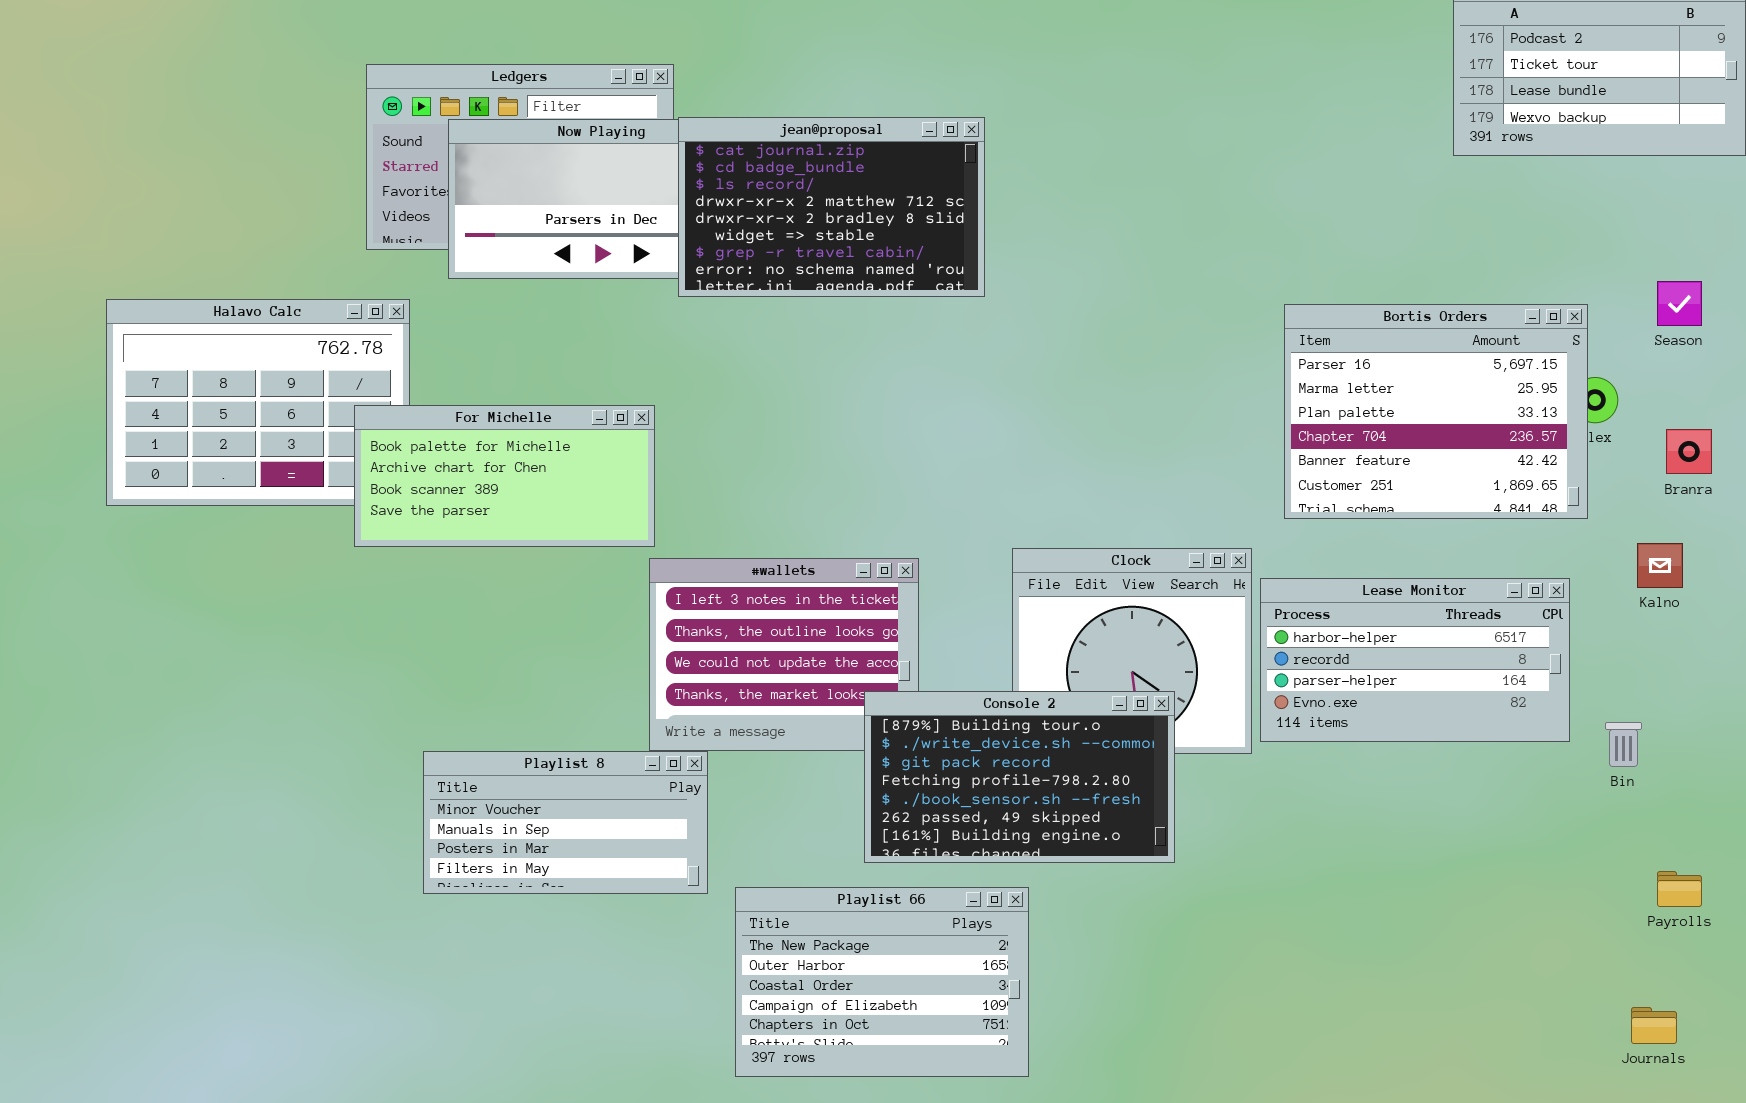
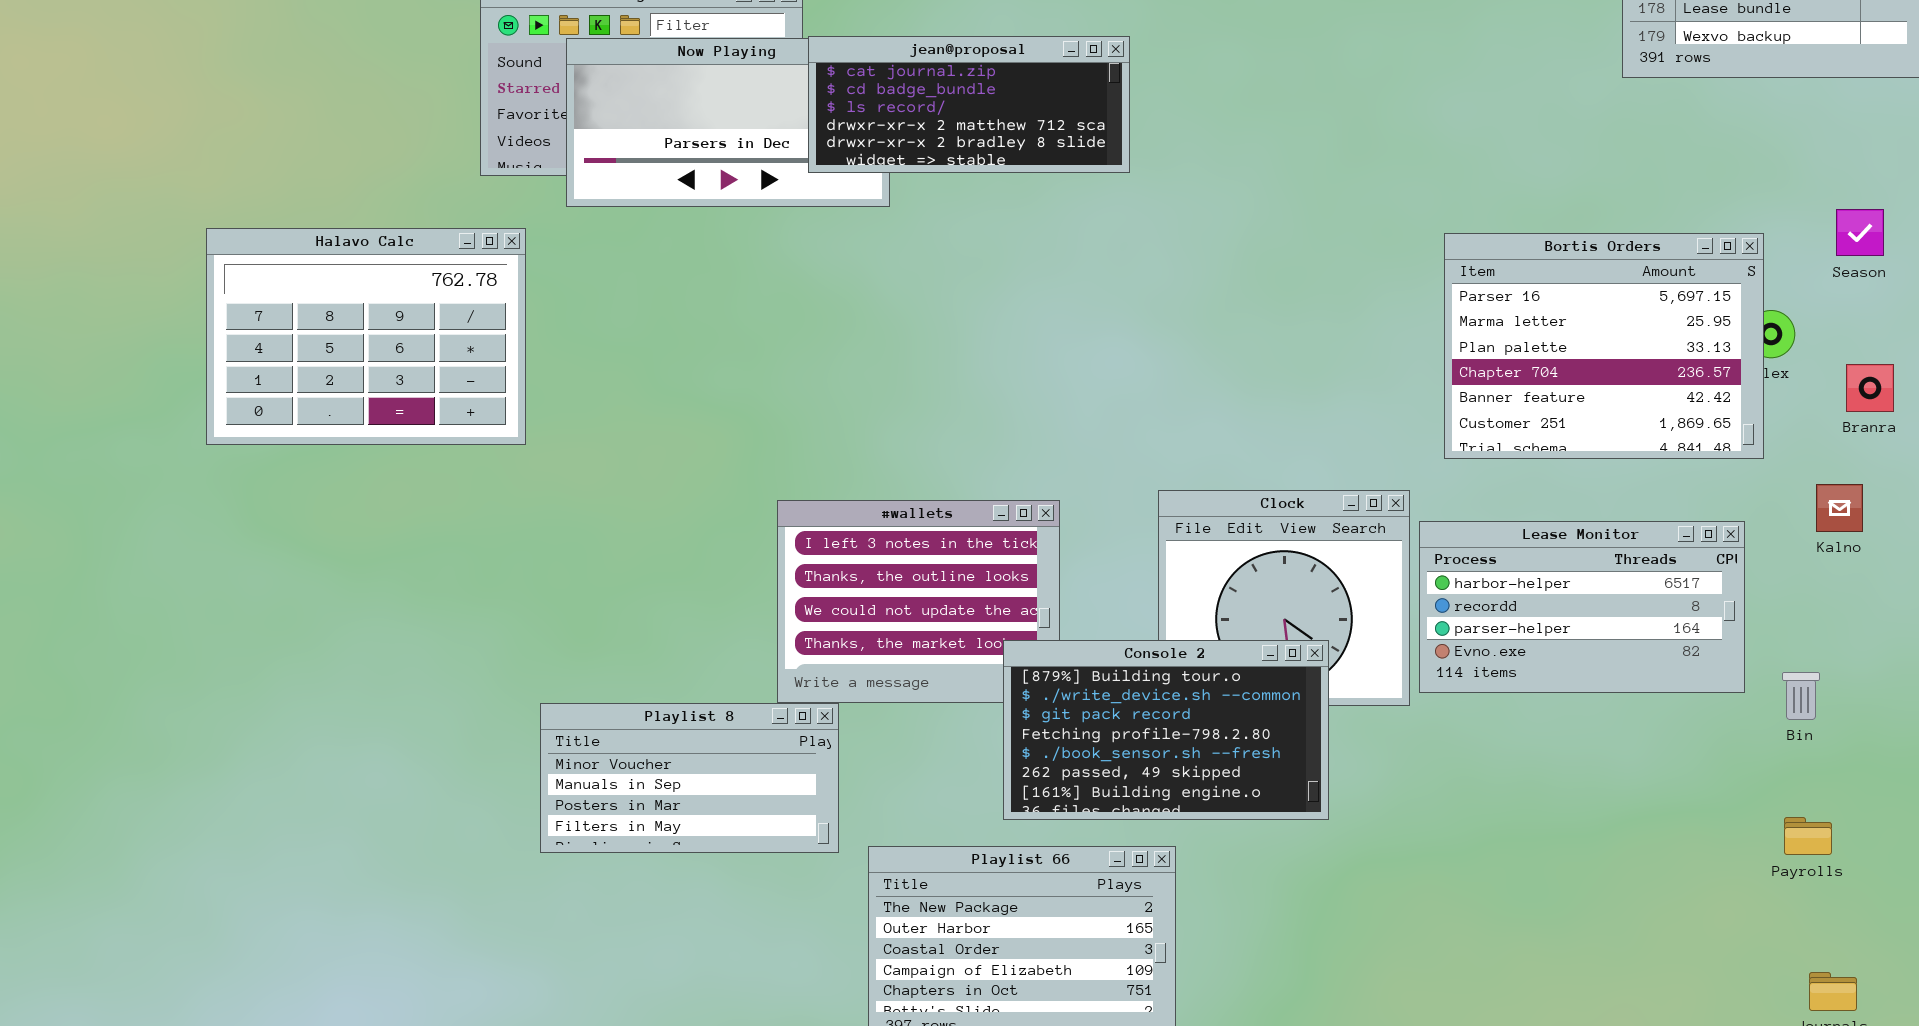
jean@proposal: [678,117,985,297] -> [808,36,1130,173], resized
For Michelle: [354,405,655,547] -> none, closed
Payrolls: [1657,871,1702,907] -> [1784,817,1832,855], moved

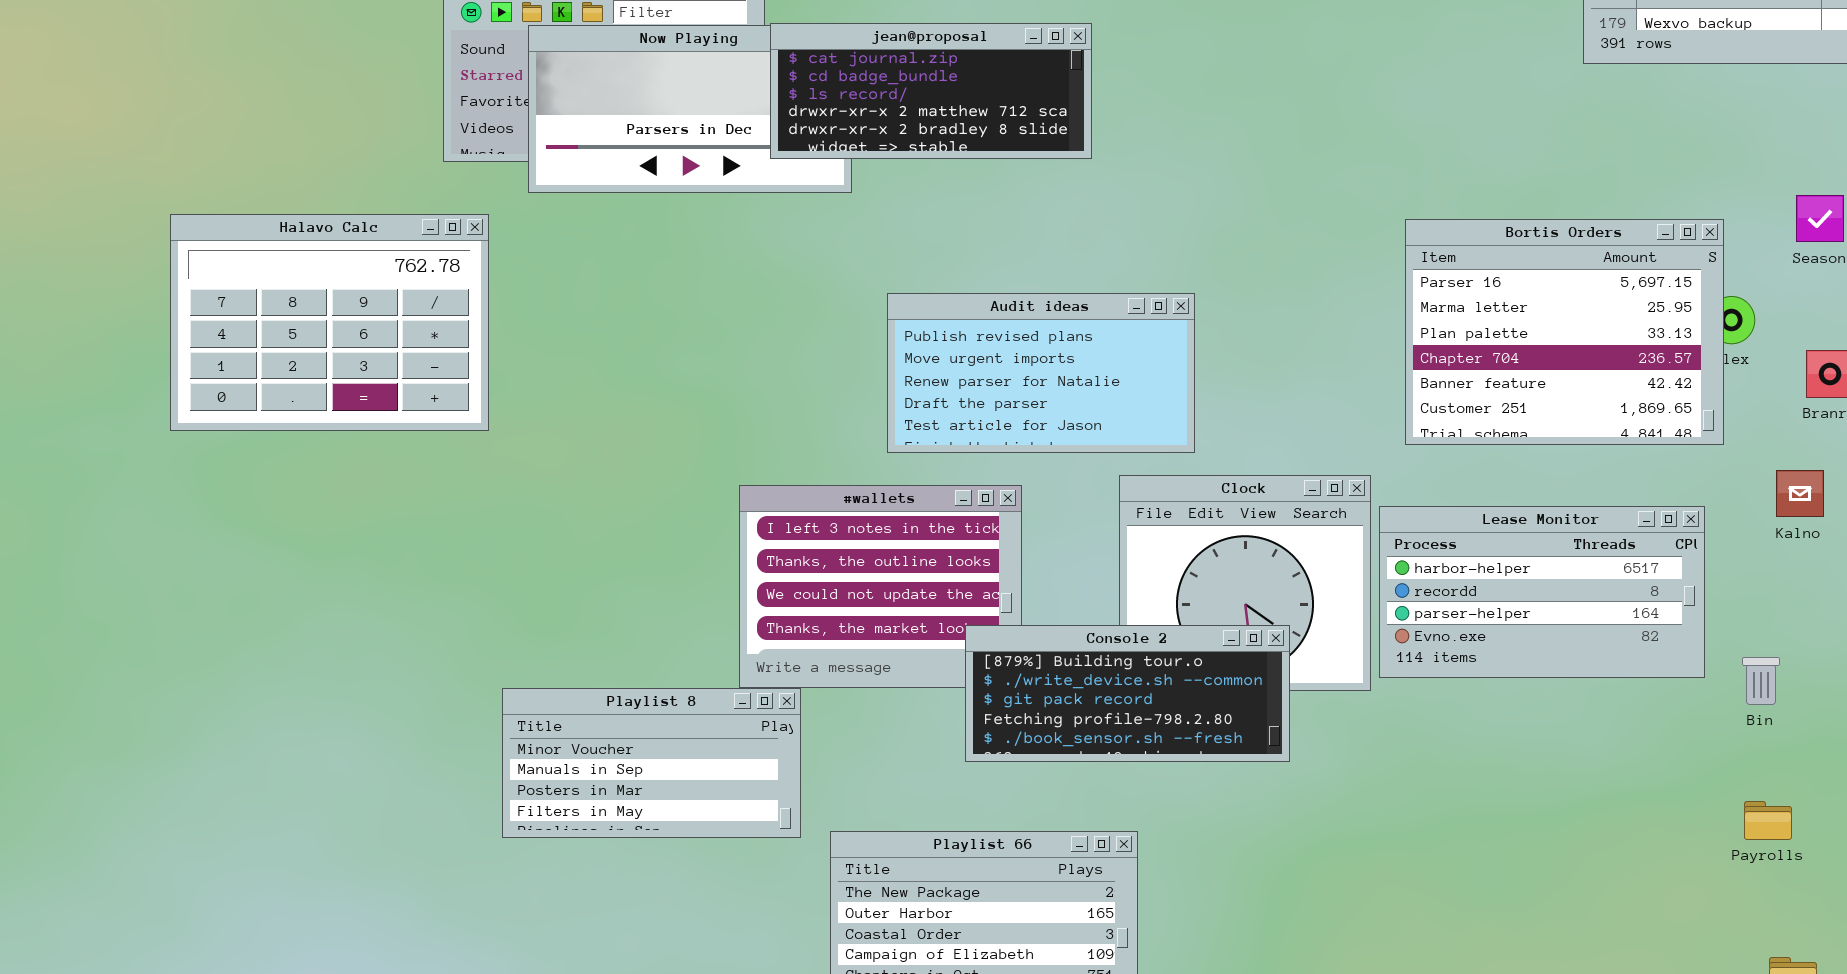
Audit ideas: none -> [887,293,1195,453], opened
Console 2: [1003,640,1329,820] -> [965,625,1290,762], resized

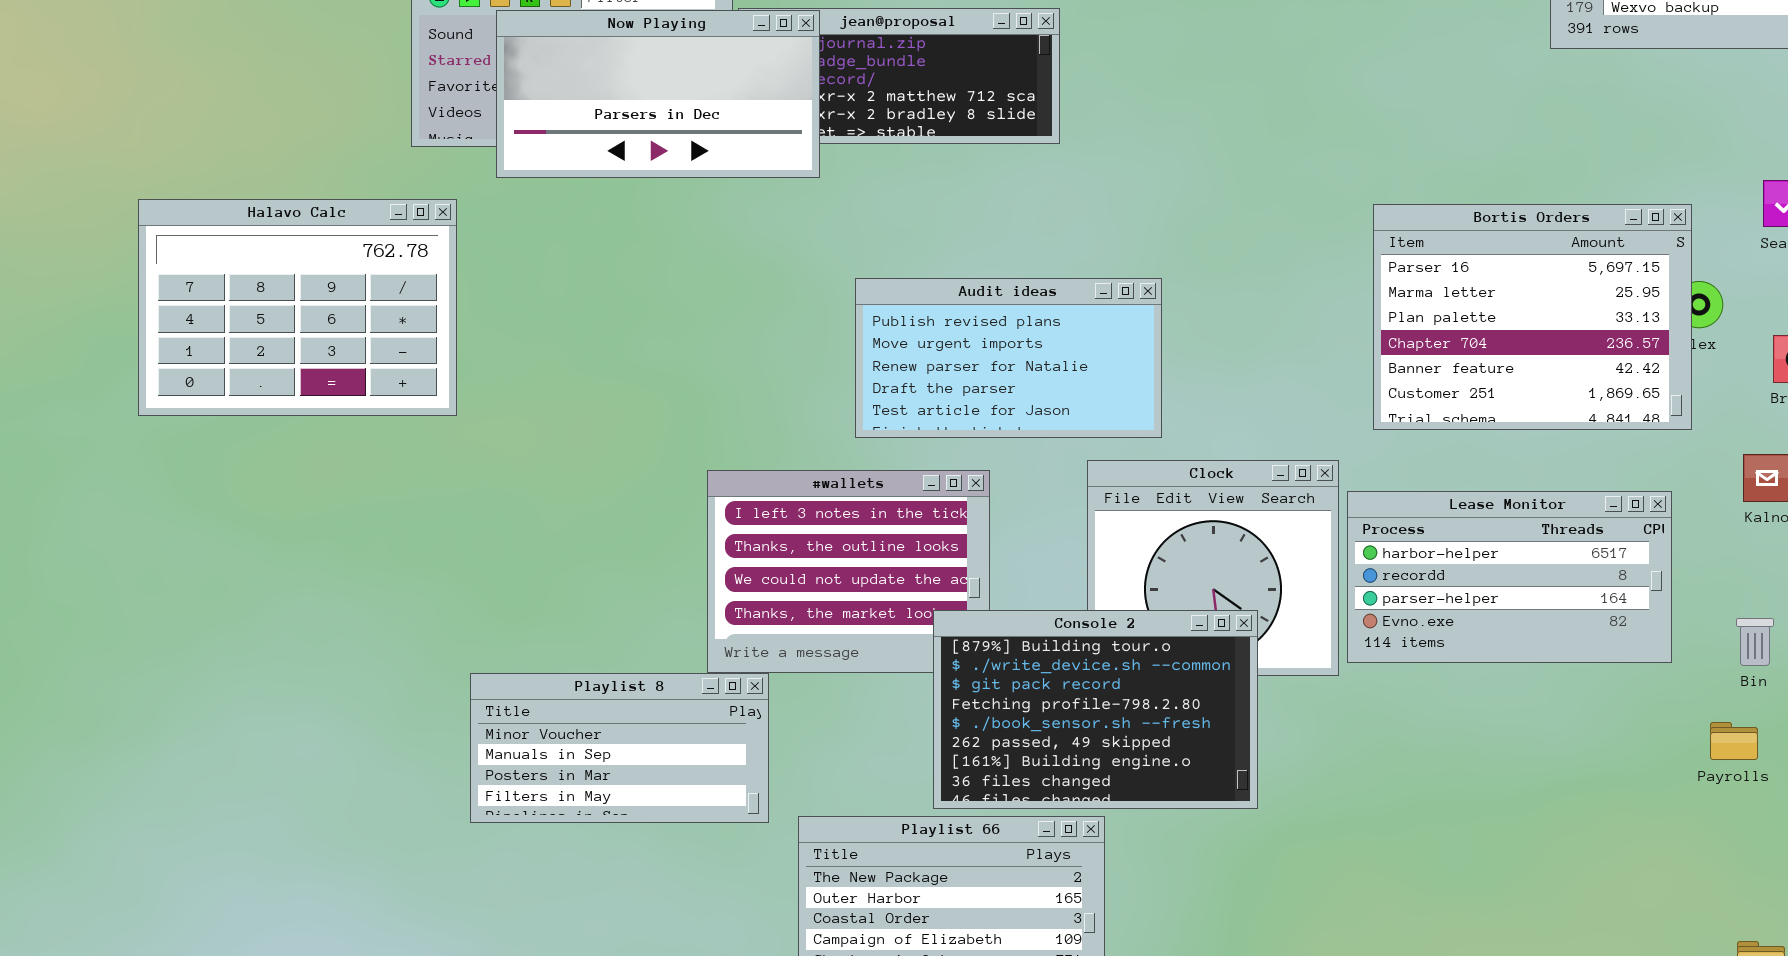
Now Playing: [528,25,852,193] -> [496,10,820,178], raised
Console 2: [965,625,1290,762] -> [933,610,1258,809], resized
Bin: [1742,657,1780,705] -> [1736,618,1774,666], moved
Payrolls: [1744,801,1792,840] -> [1710,722,1758,760], moved

